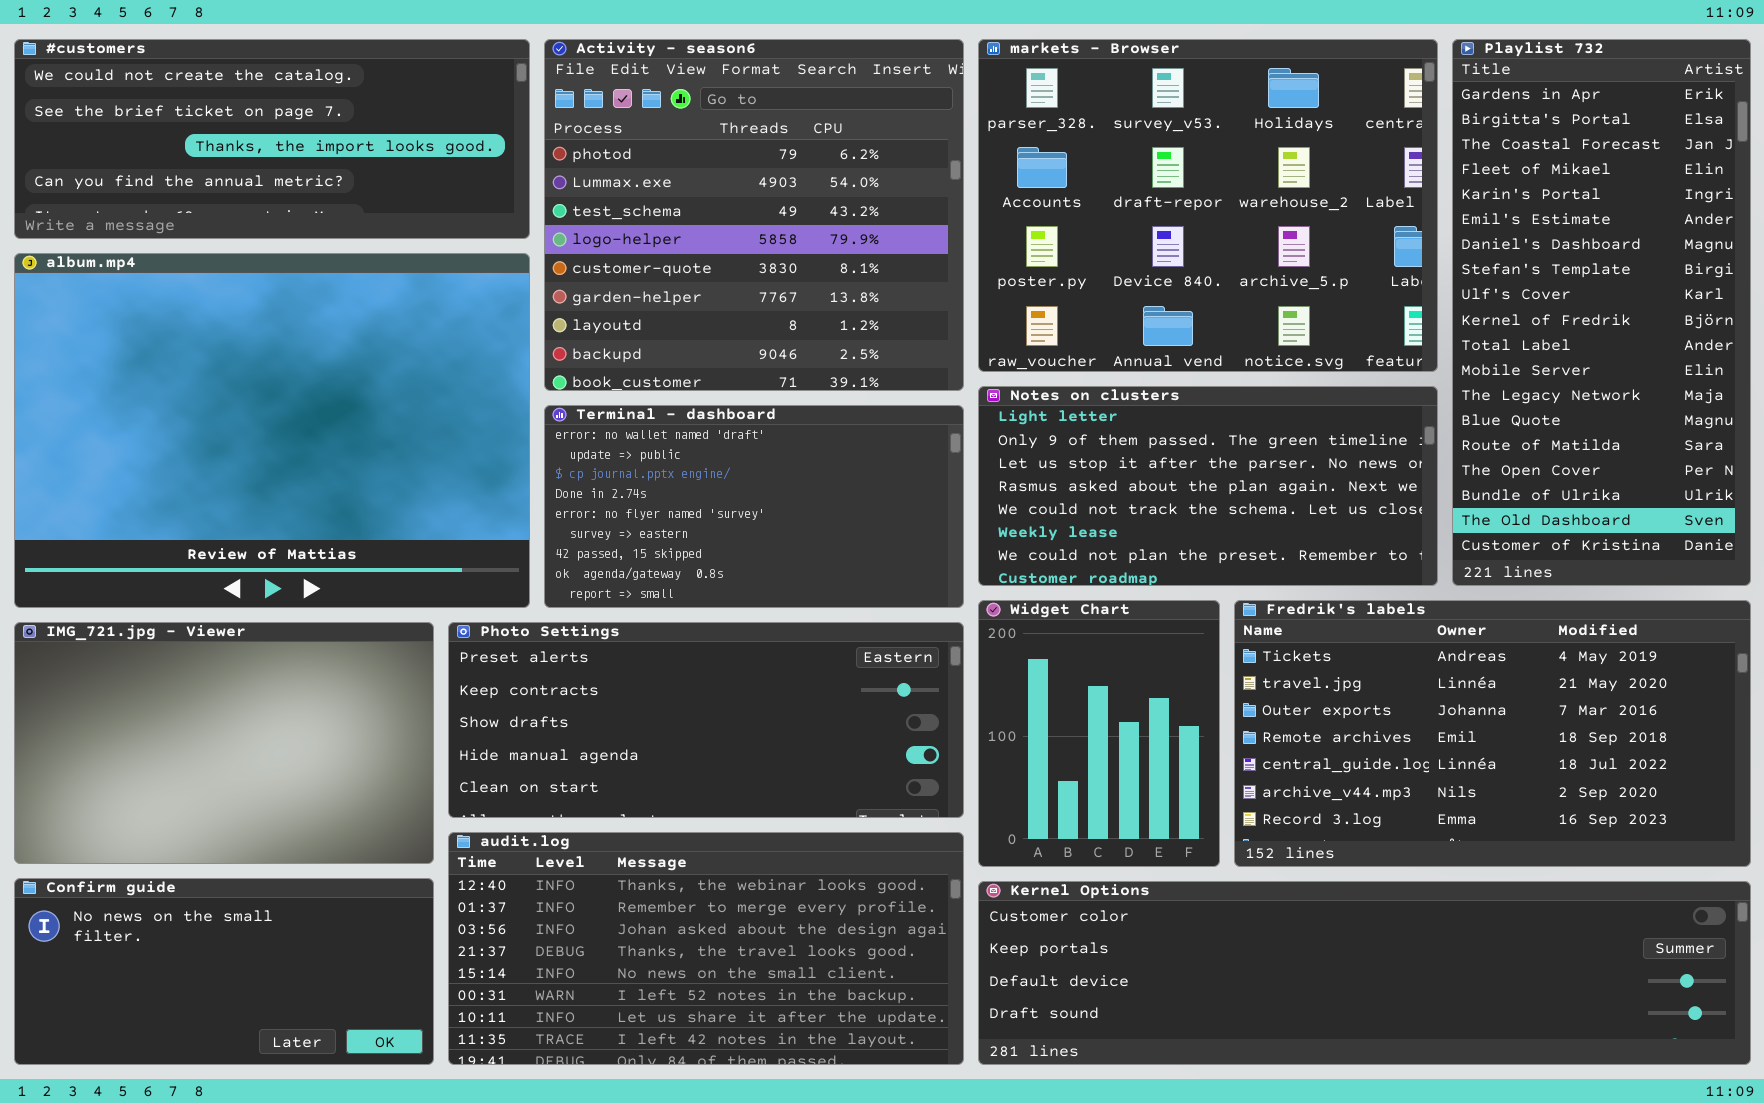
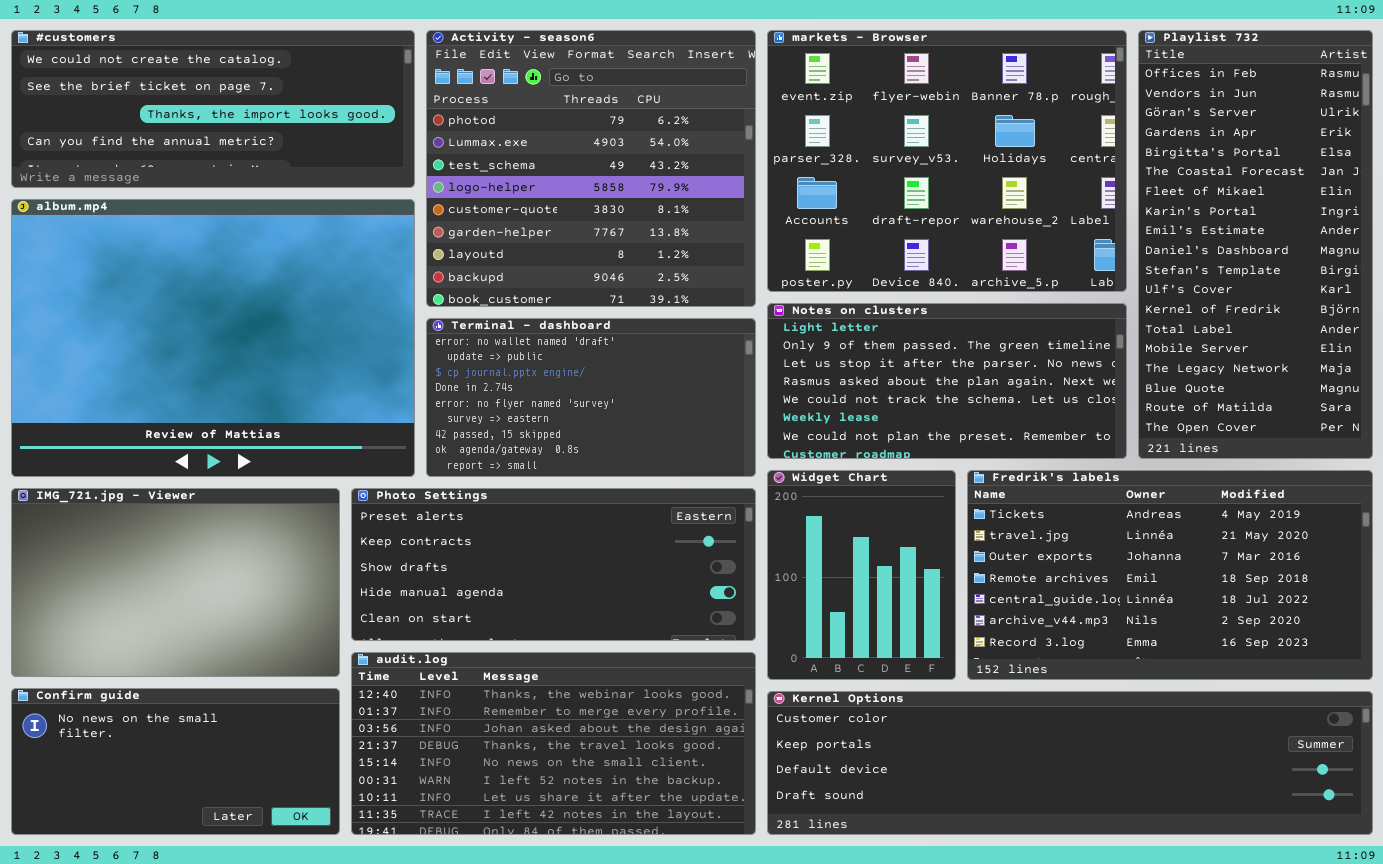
markets - Browser: [978,39,1438,372] -> [767,30,1127,292], scrolled up 1 row
Playlist 732: [1452,39,1751,586] -> [1138,30,1373,459], scrolled up 3 rows

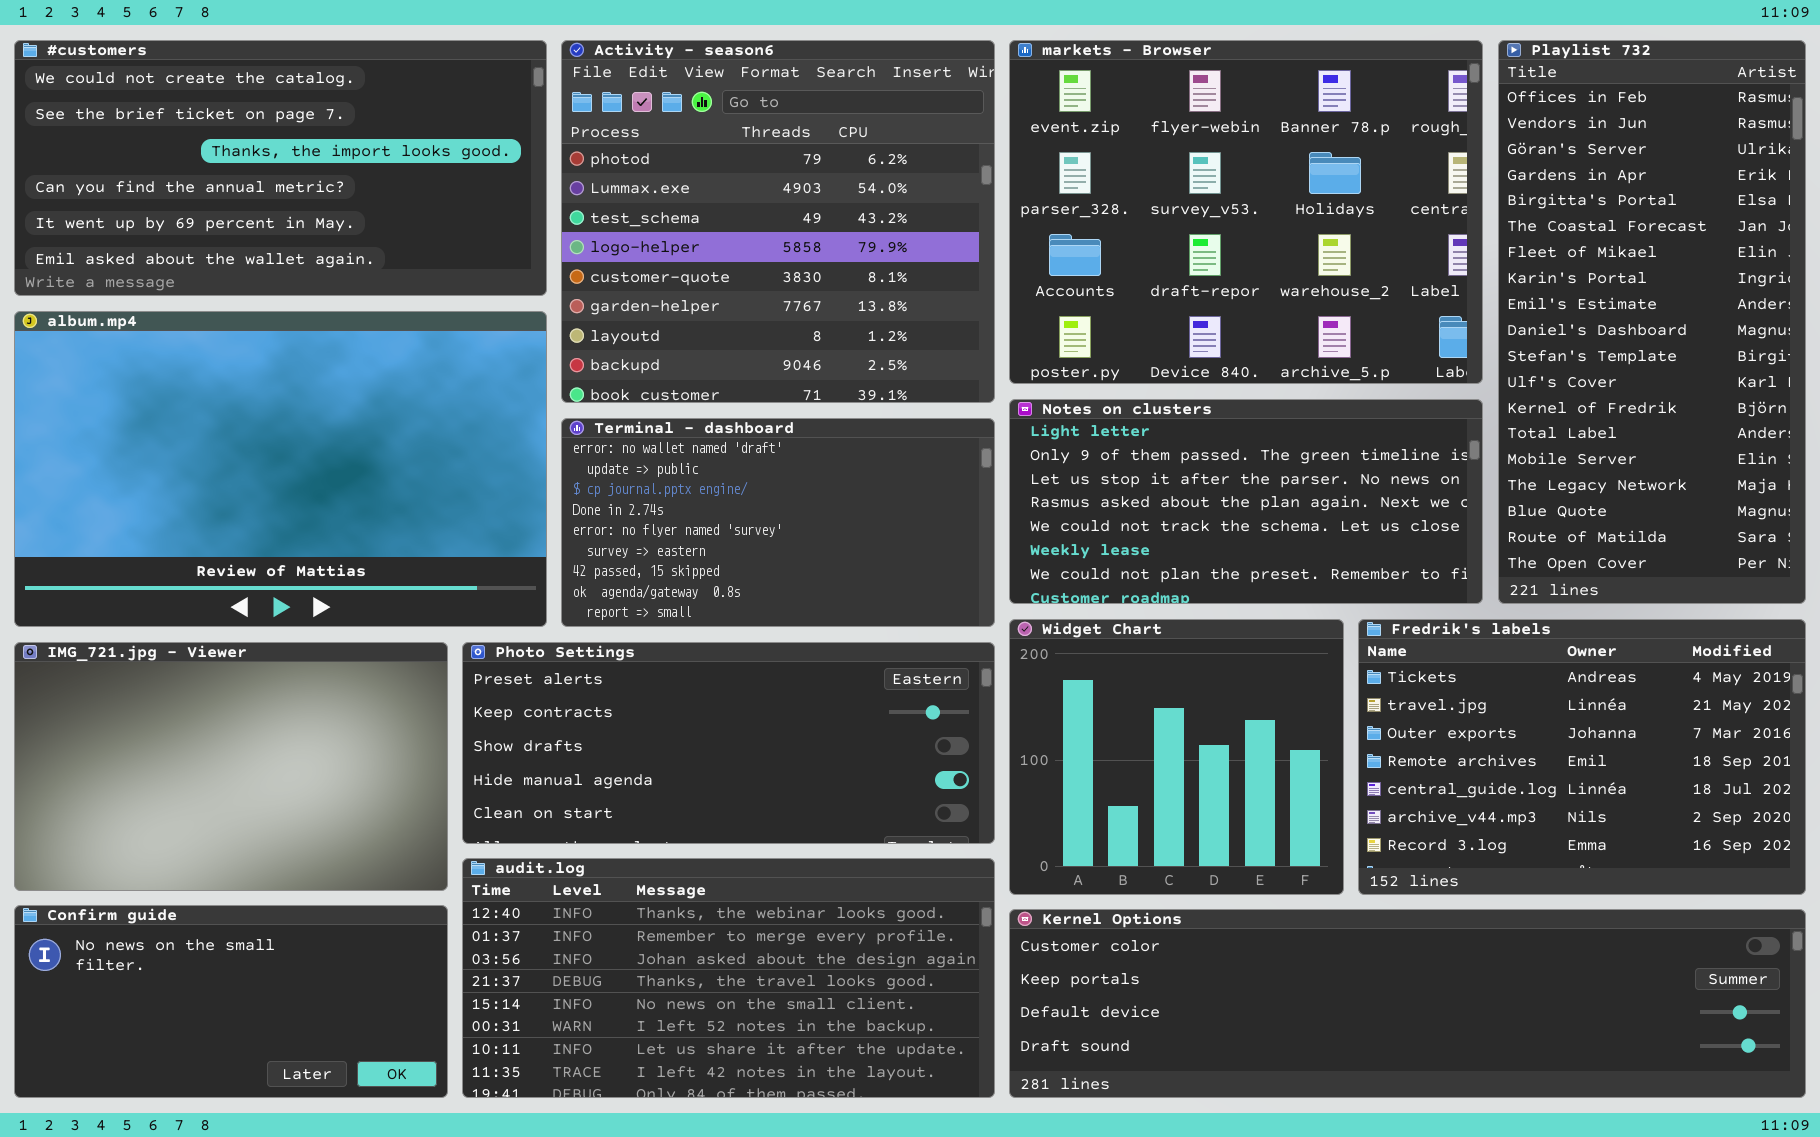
#customers: [11,30,415,188] -> [14,40,547,296], resized
album.mp4: [11,199,415,477] -> [14,311,547,627], resized
Widget Chart: [767,470,956,680] -> [1009,619,1344,895], resized
Fredrik's labels: [967,470,1373,680] -> [1358,619,1806,895], resized

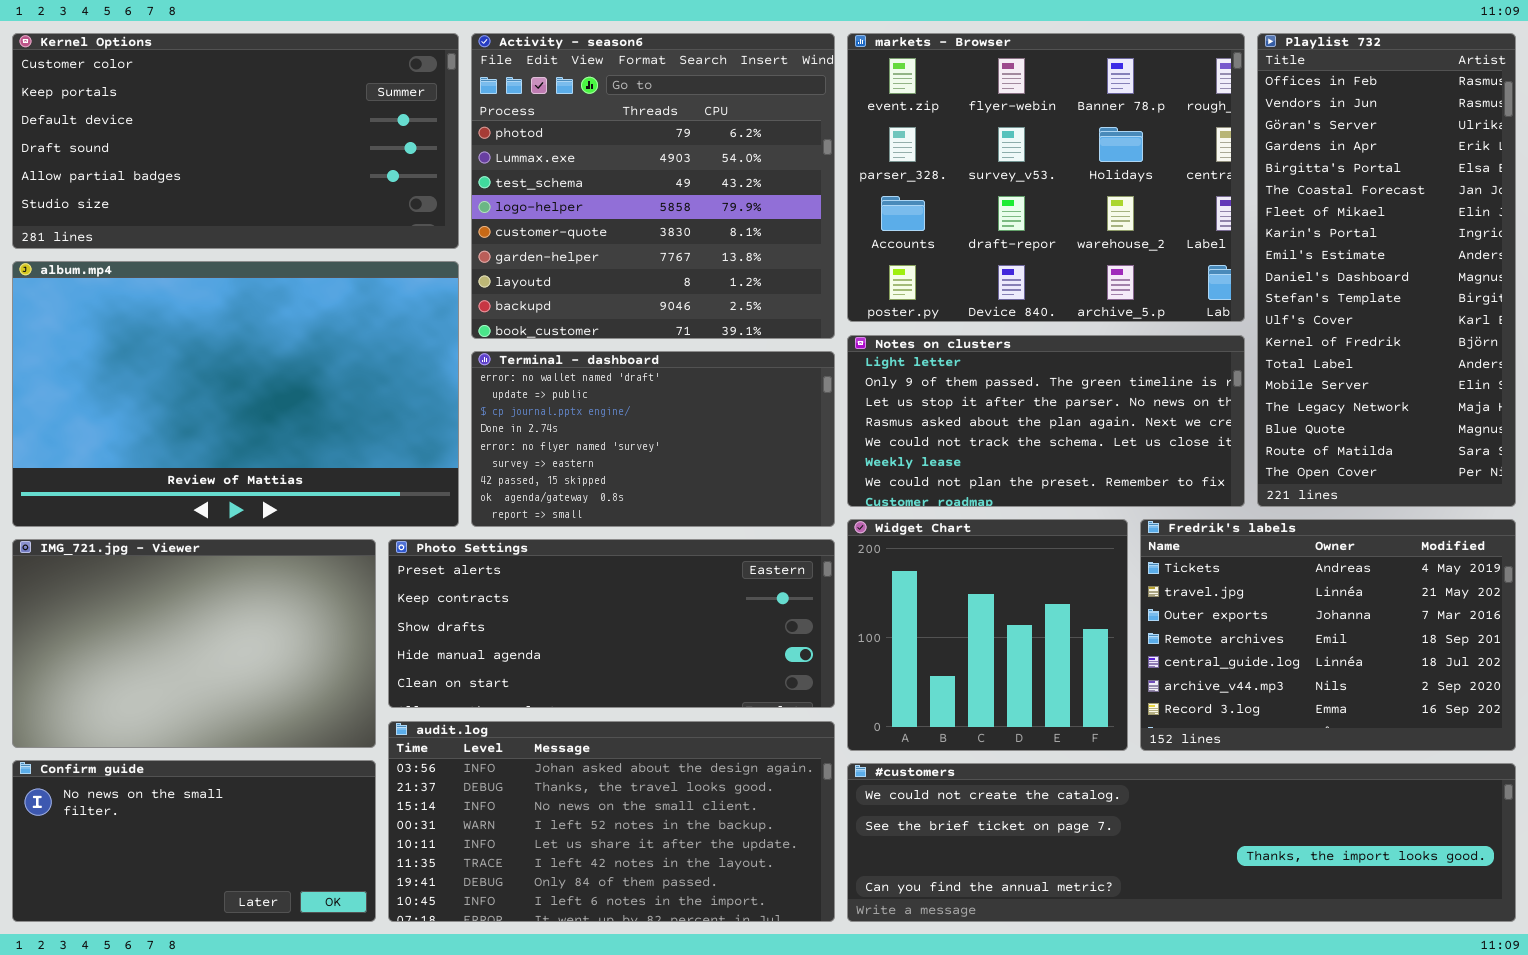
#customers: [14,40,547,296] -> [847,763,1516,922], moved, resized
audit.log: [462,858,995,1098] -> [388,721,835,922], scrolled down 2 rows
Kernel Options: [1009,909,1806,1098] -> [12,33,459,249], moved, resized

